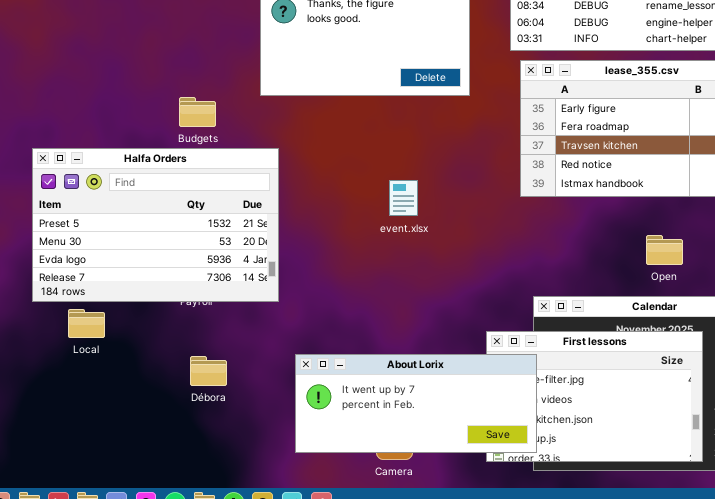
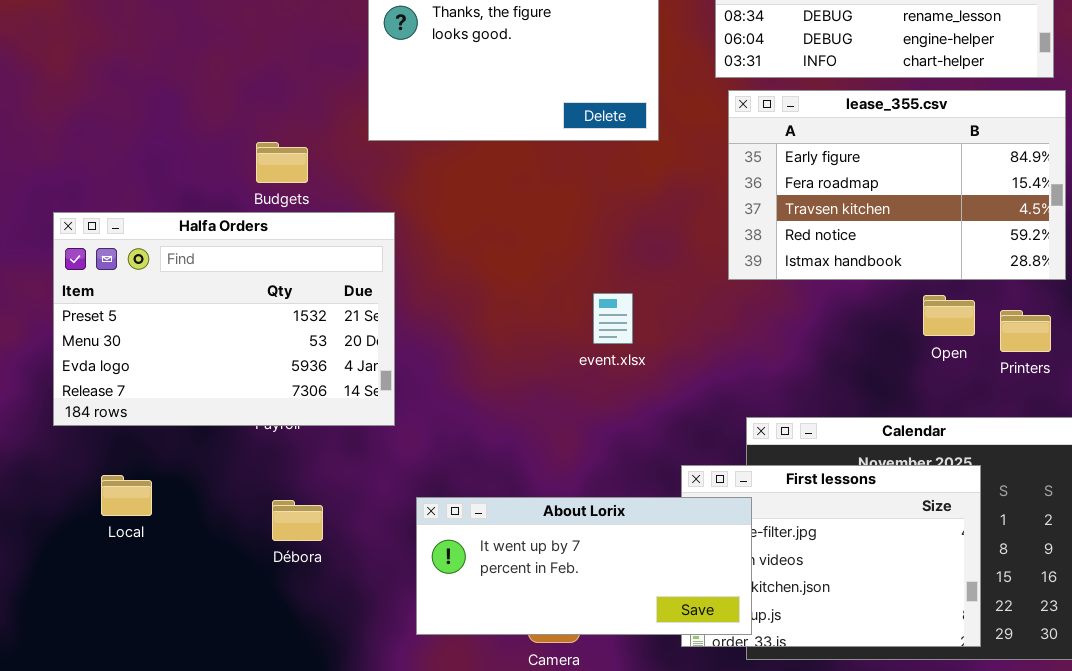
event.xlsx: [389,180,418,216] -> [593,293,633,344], moved
Open: [646,235,683,265] -> [923,295,975,336], moved
Local: [68,309,105,338] -> [101,475,152,516], moved

